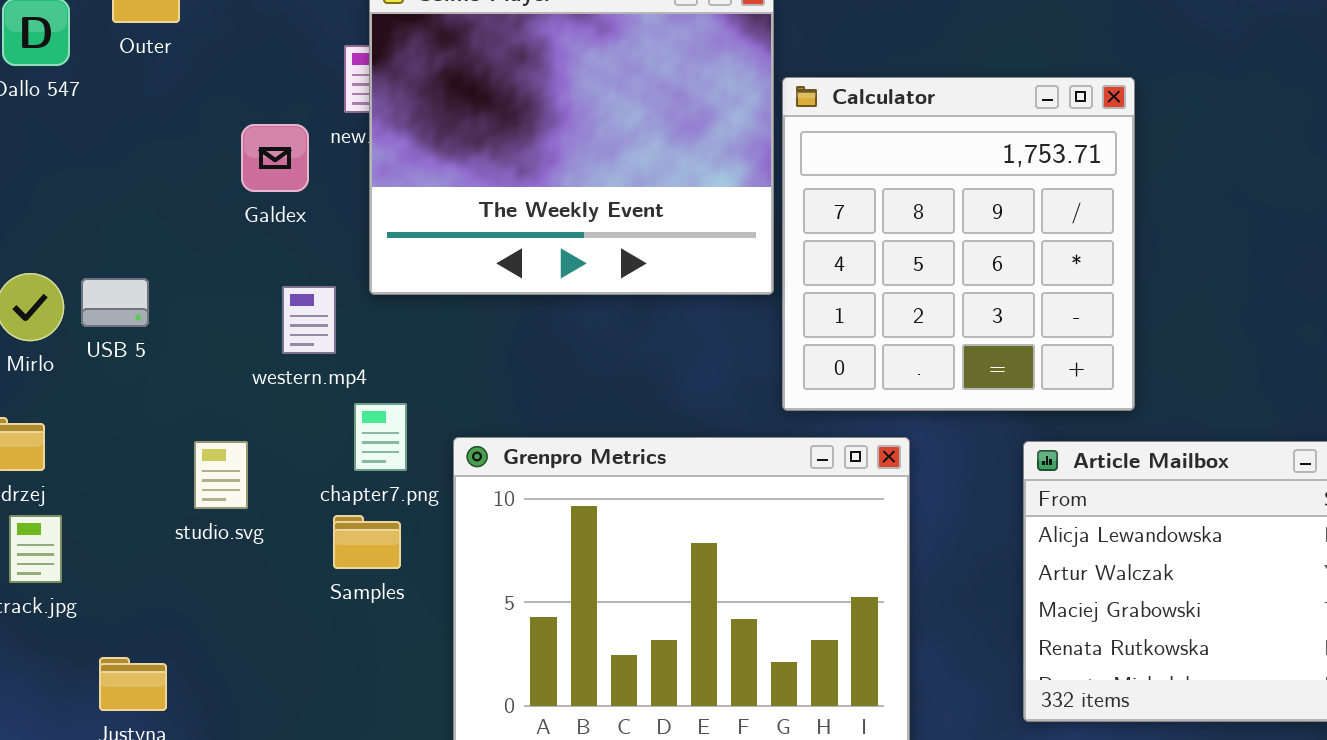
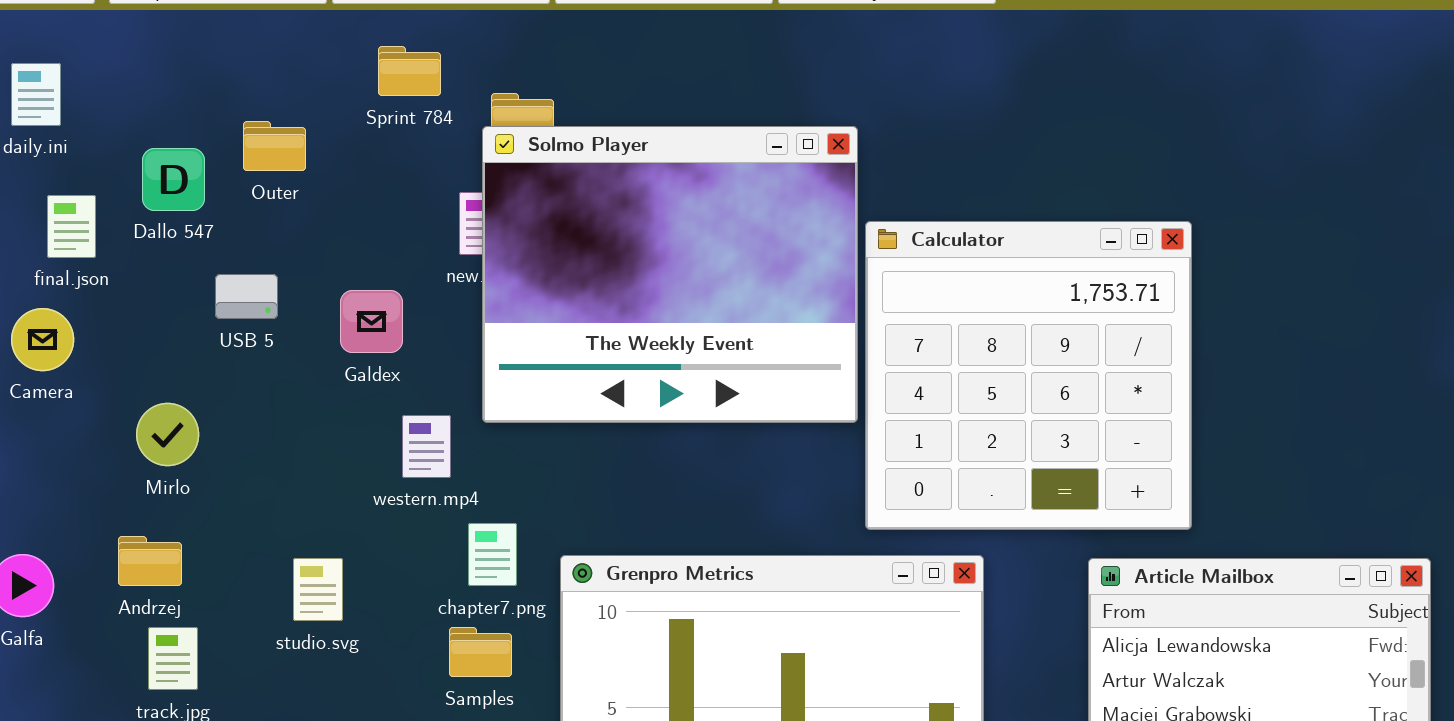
Galdex: [241,124,309,192] -> [340,290,403,353], moved
USB 5: [81,278,149,327] -> [215,274,278,319], moved
studio.svg: [194,441,248,509] -> [293,558,343,621], moved

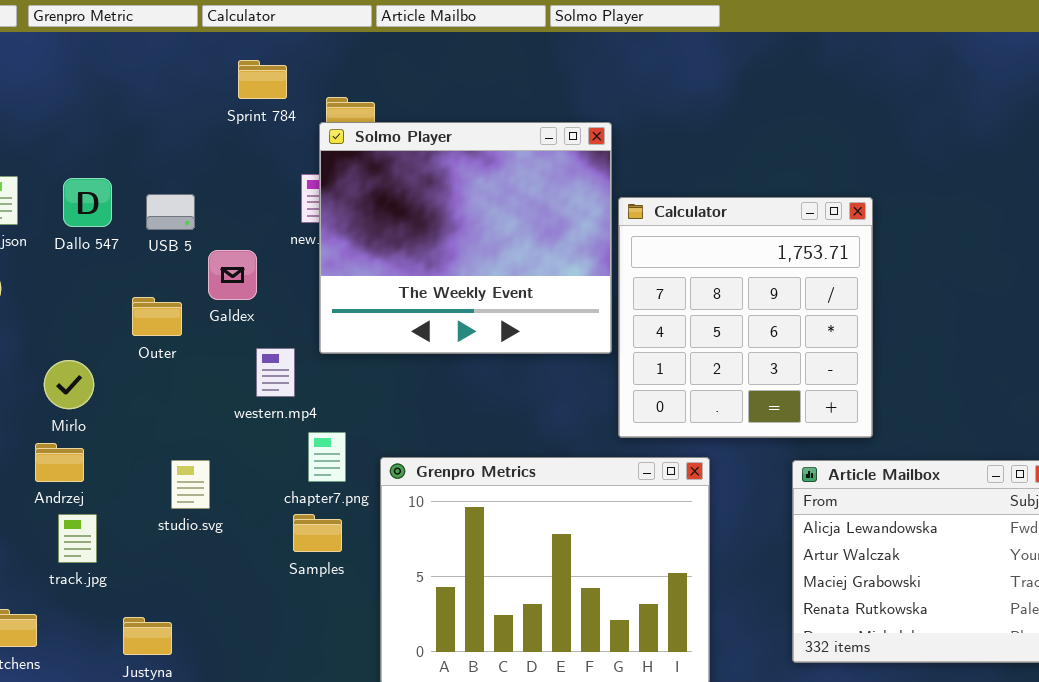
Outer: [243,121,306,171] -> [132,297,182,336], moved
Dallo 547: [142,148,205,211] -> [63,178,112,227], moved
USB 5: [215,274,278,319] -> [146,194,195,230], moved
Mirlo: [136,403,199,466] -> [44,360,94,409], moved

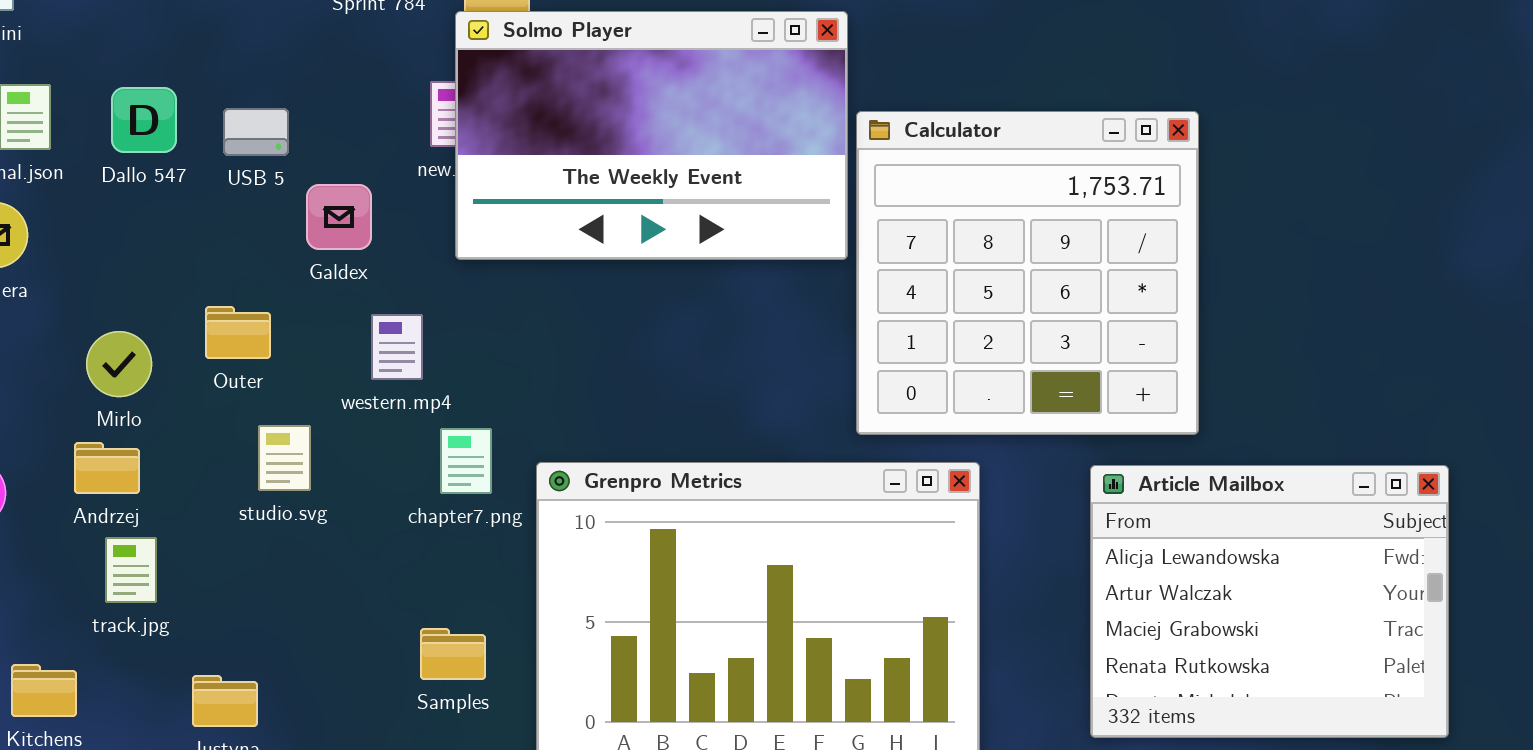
Solmo Player: [319,122,612,354] -> [455,11,848,260], resized
Outer: [132,297,182,336] -> [205,306,271,359], moved
studio.svg: [171,460,210,509] -> [258,425,311,491], moved
Samples: [293,514,342,552] -> [420,628,486,680], moved

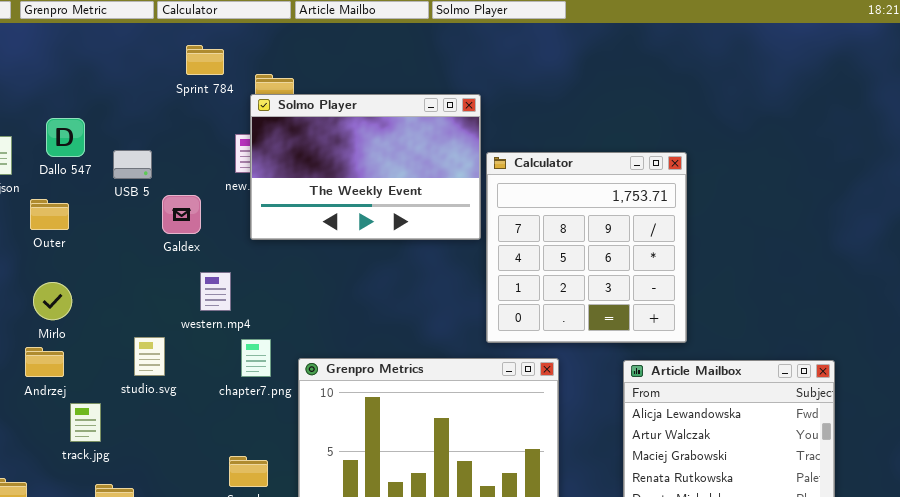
Dallo 547: [111,87,177,153] -> [46,118,85,157], moved
Outer: [205,306,271,359] -> [30,199,69,230], moved
track.jpg: [105,537,157,603] -> [70,403,101,442], moved

